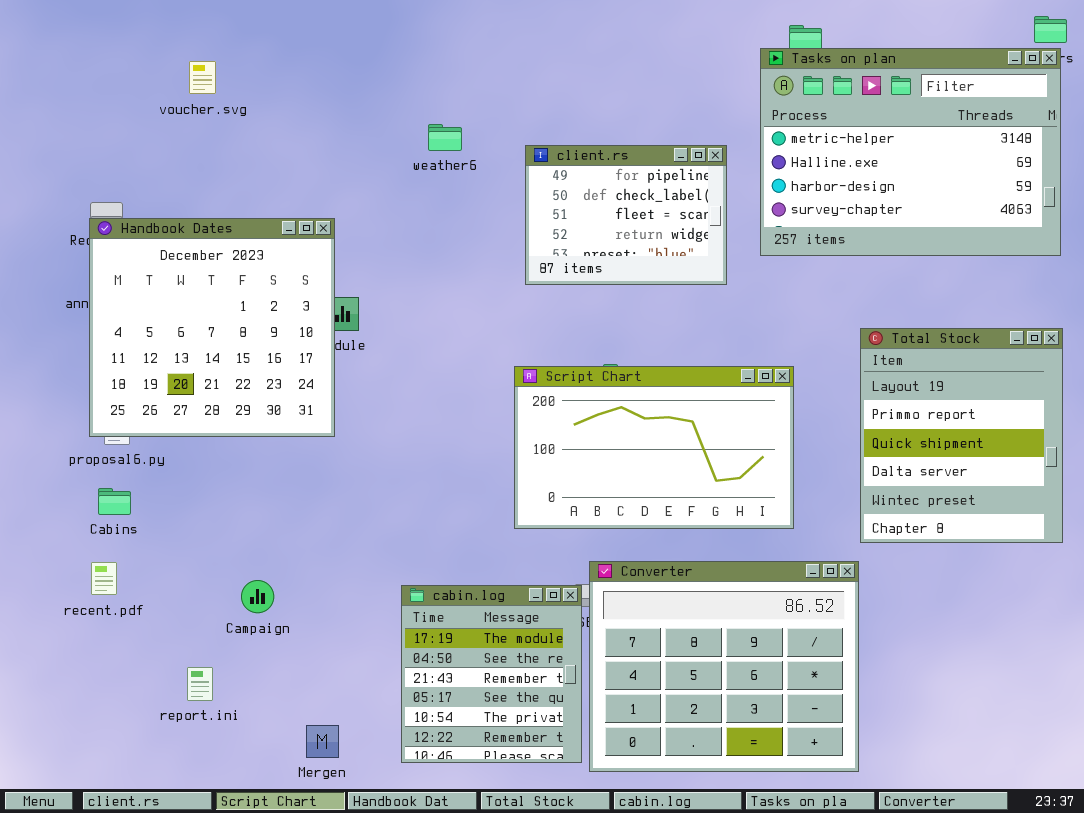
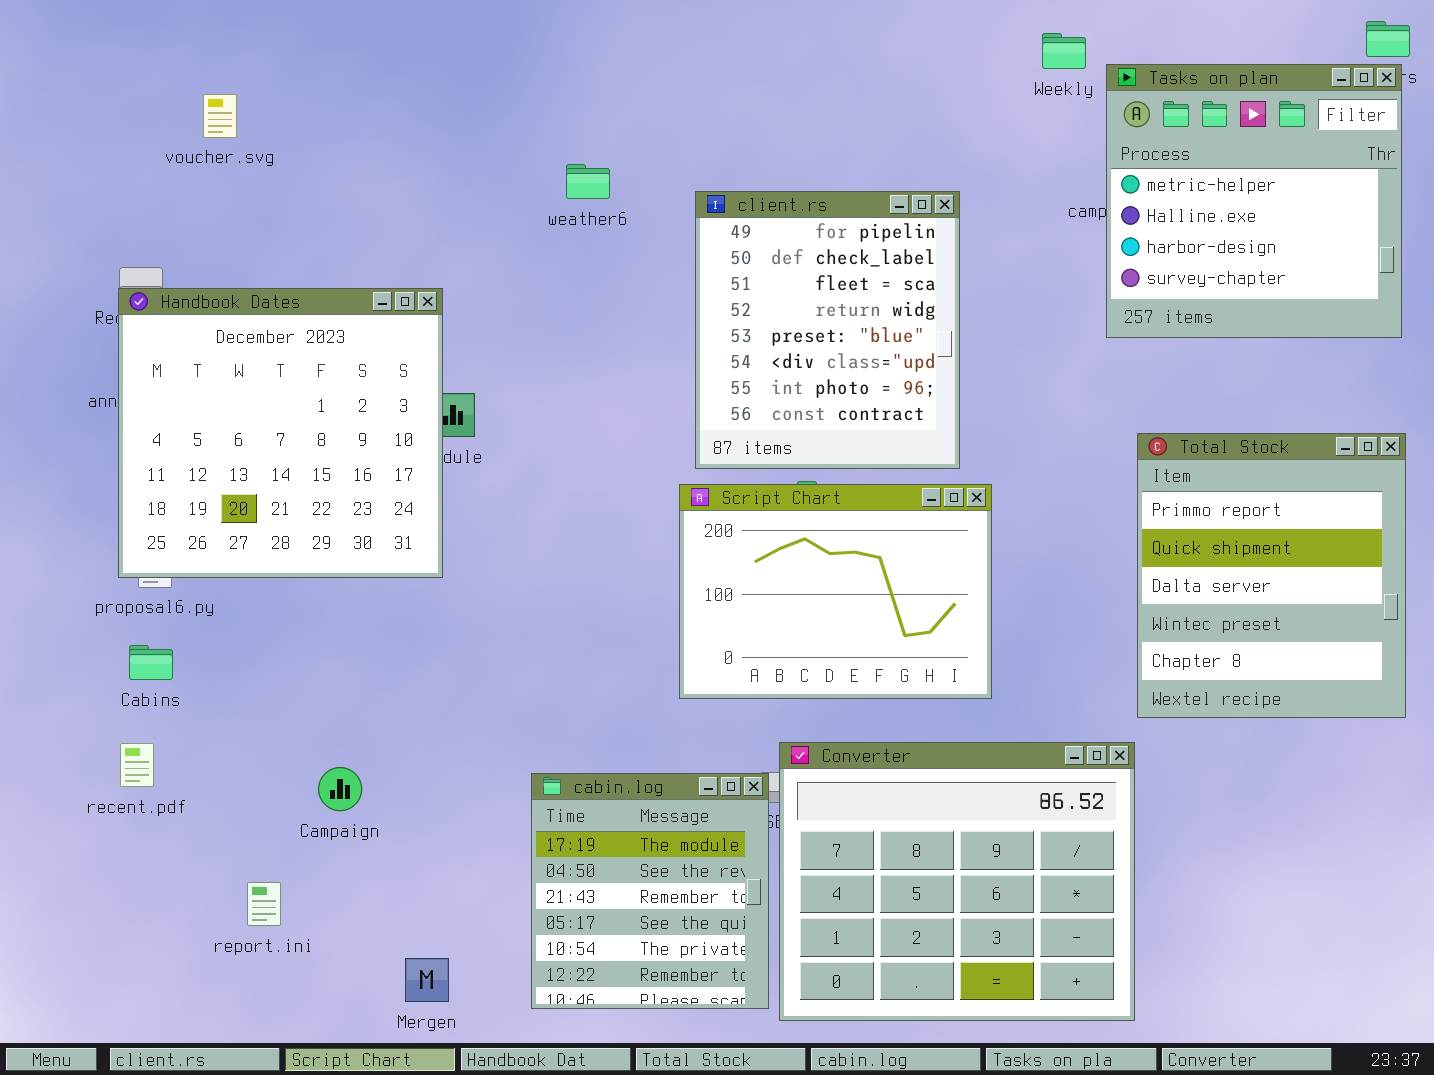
Tasks on plan: [760,48,1061,256] -> [1106,64,1402,338], resized
voucher.svg: [189,61,216,94] -> [203,94,237,138], moved
client.rs: [525,145,727,285] -> [695,191,960,469], resized
Total Stock: [860,328,1063,543] -> [1137,433,1406,718], scrolled down 1 row
Script Chart: [514,366,794,529] -> [679,484,992,699], resized

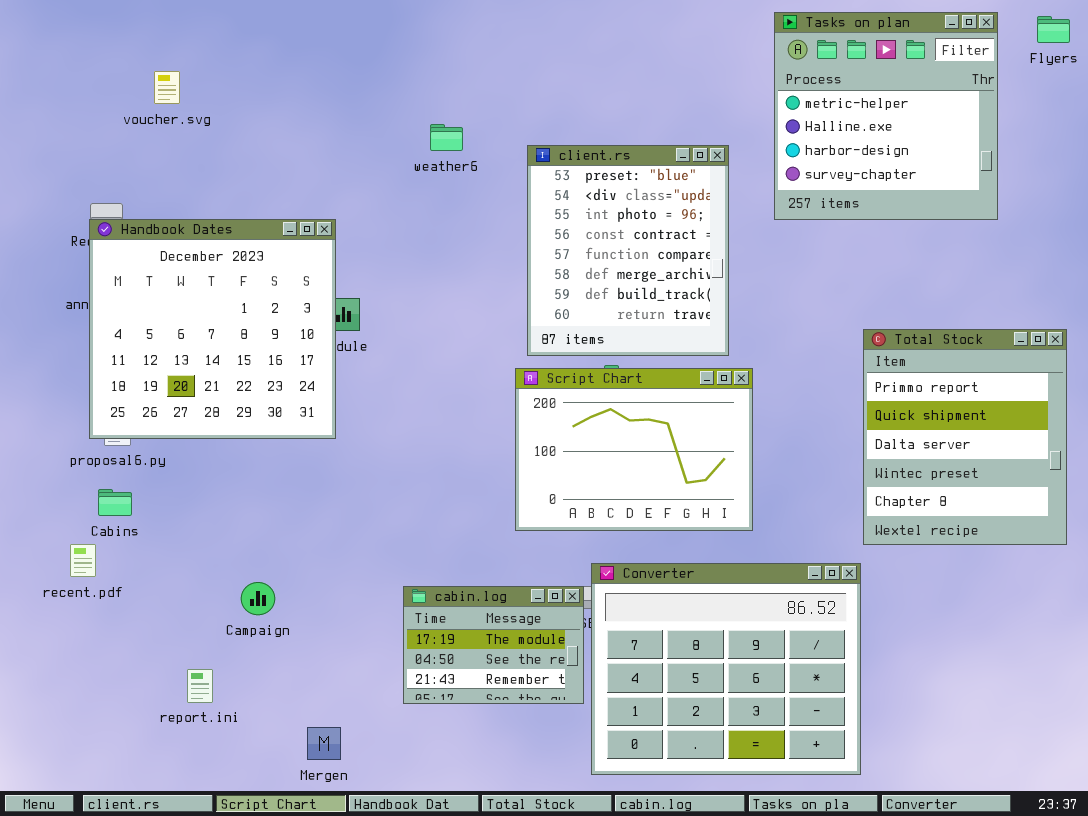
Tasks on plan: [1106,64,1402,338] -> [774,12,998,220], moved
client.rs: [695,191,960,469] -> [527,145,729,356], scrolled down 4 rows
recent.pdf: [120,743,154,787] -> [70,544,96,577], moved
cabin.log: [531,773,769,1009] -> [403,586,584,704], resized

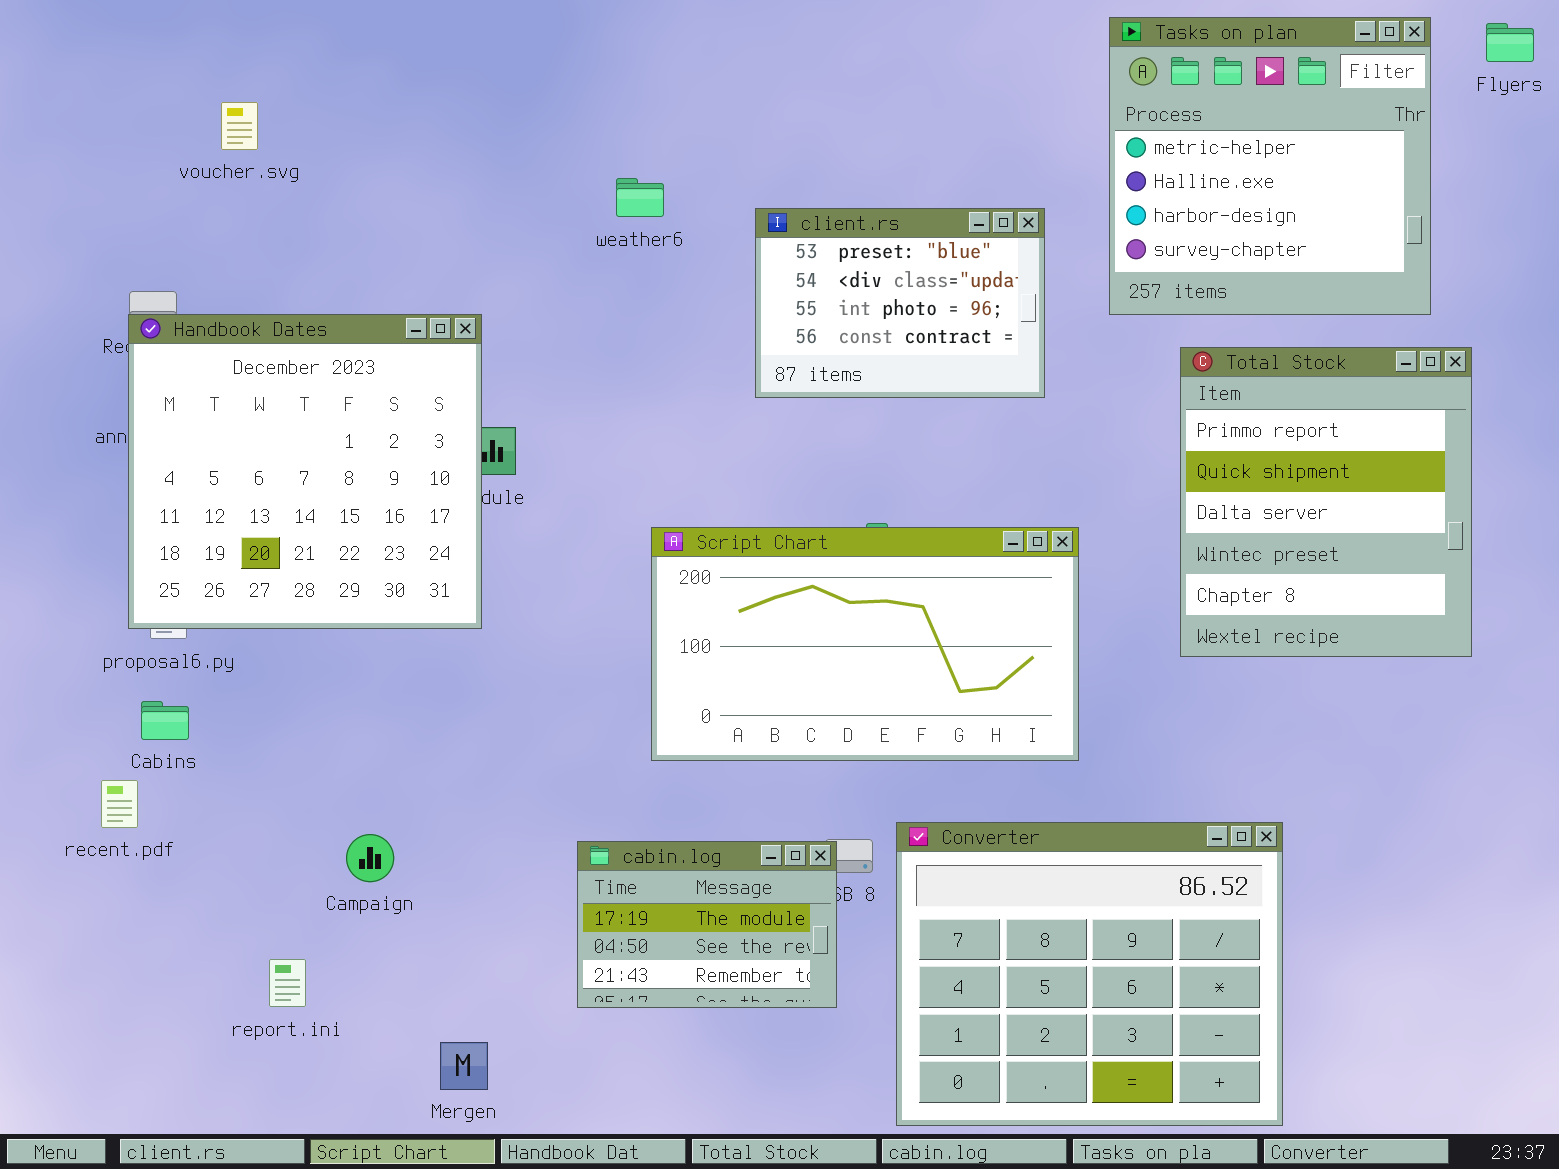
client.rs: [527,145,729,356] -> [755,208,1045,398], resized
Total Stock: [863,329,1067,545] -> [1180,347,1472,657], moved
Script Chart: [515,368,753,531] -> [651,527,1079,761], resized
Converter: [591,563,861,775] -> [896,822,1283,1126], moved

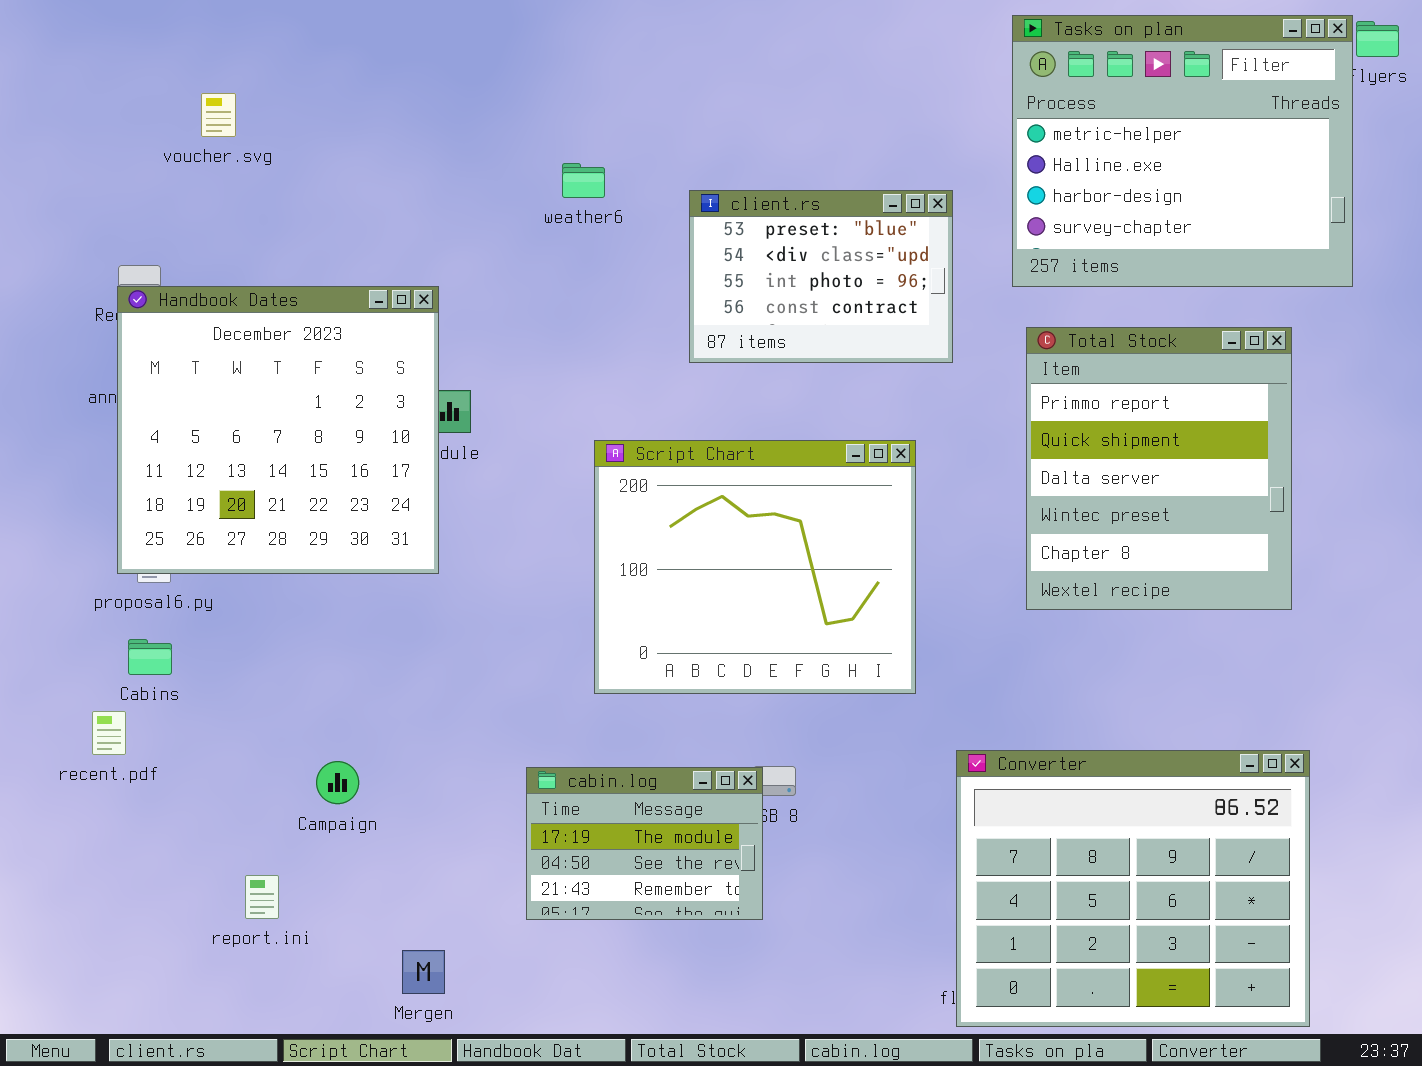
Tasks on plan: [1109,17,1431,315] -> [1012,15,1353,287], resized
Total Stock: [1180,347,1472,657] -> [1026,327,1292,610], moved
Script Chart: [651,527,1079,761] -> [594,440,916,694], resized
Converter: [896,822,1283,1126] -> [956,750,1310,1027], moved

